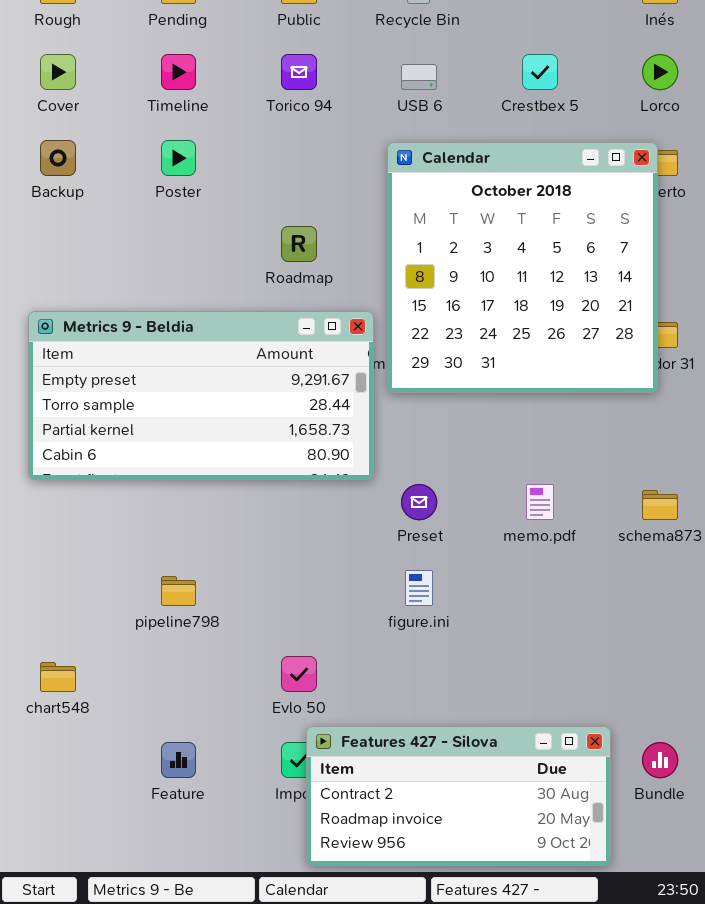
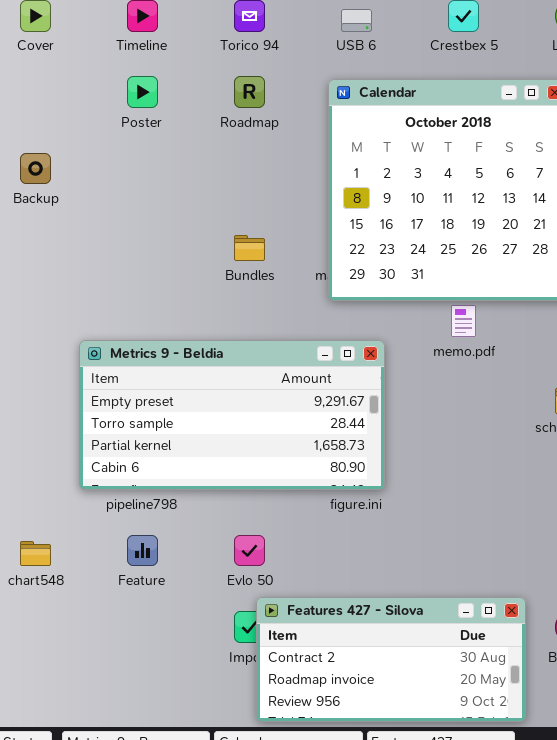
Backup: [40,140,76,176] -> [20,153,51,184], moved
Roadmap: [281,226,317,262] -> [234,76,265,108], moved
Metrics 9 - Beldia: [28,311,374,480] -> [79,340,385,490], moved
memo.pdf: [526,484,554,520] -> [451,305,476,337], moved
Feature: [161,742,196,778] -> [127,535,158,566], moved

